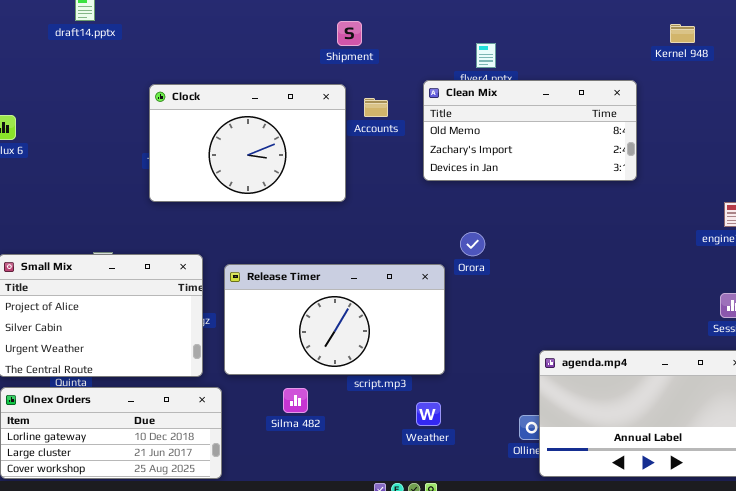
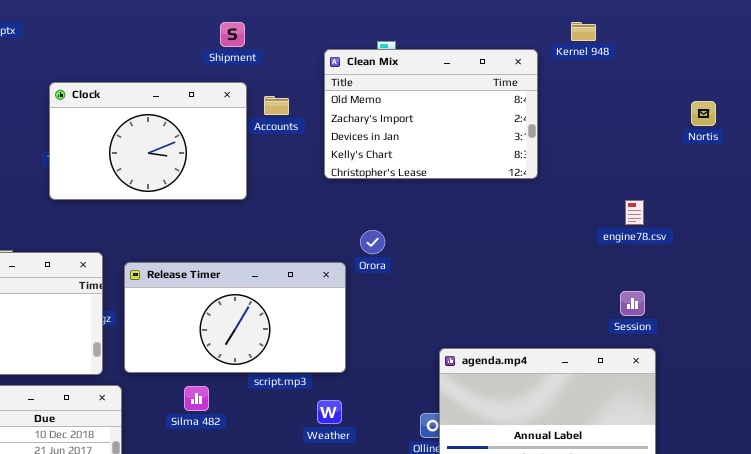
Shipment: [337,21,362,46] -> [220,22,245,47], moved
Clean Mix: [423,80,637,181] -> [324,49,538,179], resized

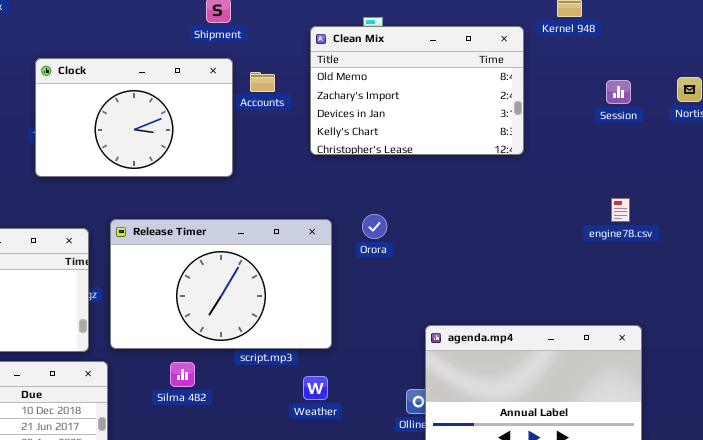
engine78.csv: [625,200,644,225] -> [611,198,630,222], moved
Orora: [360,230,385,254] -> [362,214,387,239], moved
Release Timer: [124,262,346,373] -> [110,219,332,349], resized
Session: [620,291,645,316] -> [606,80,631,104], moved

